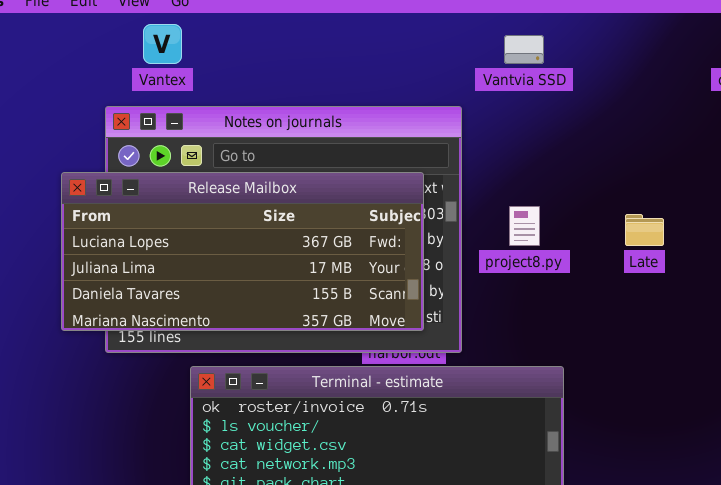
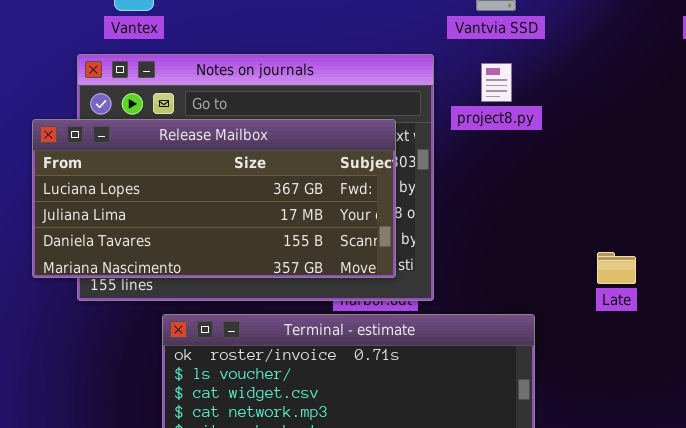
project8.py: [509,206,540,246] -> [481,63,512,102], moved
Late: [625,214,664,246] -> [597,252,636,284], moved

